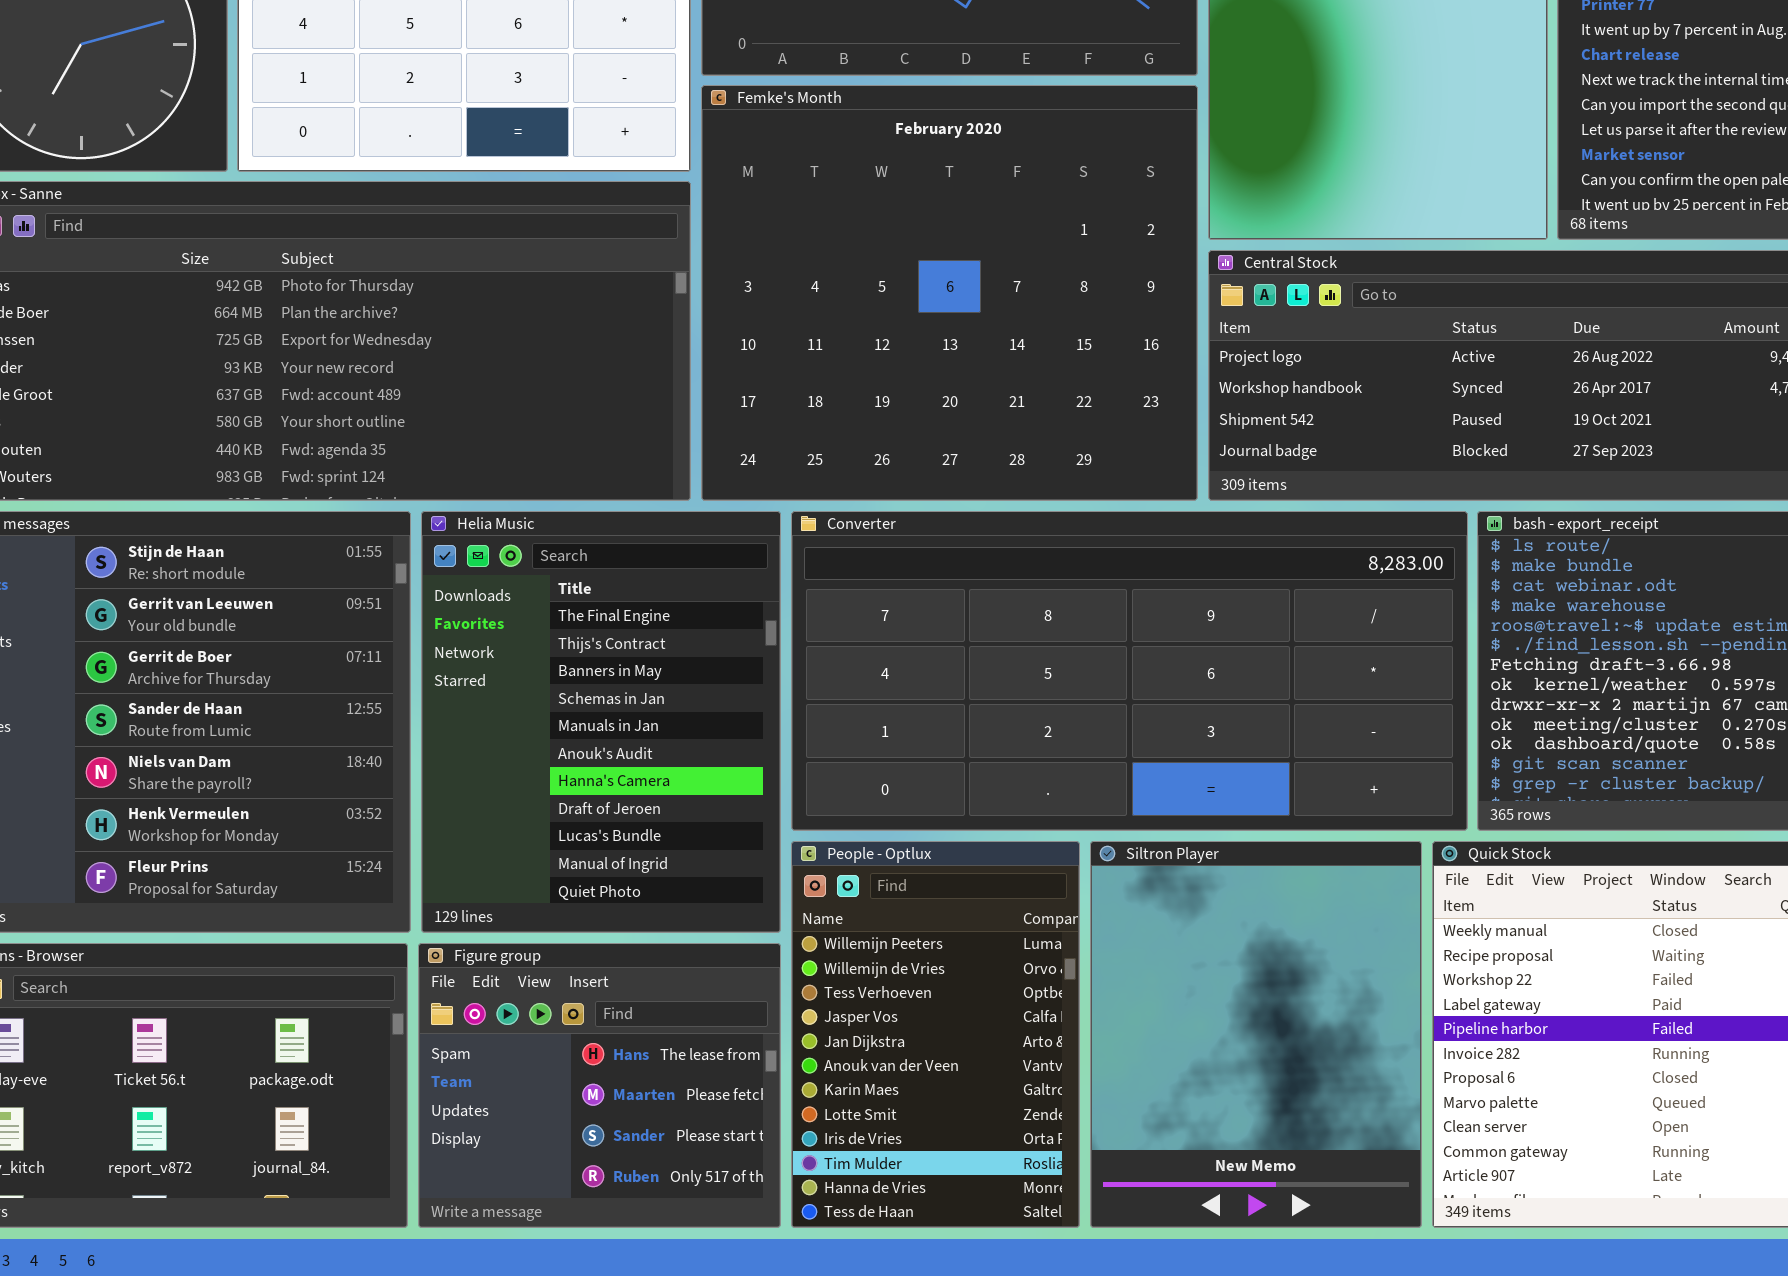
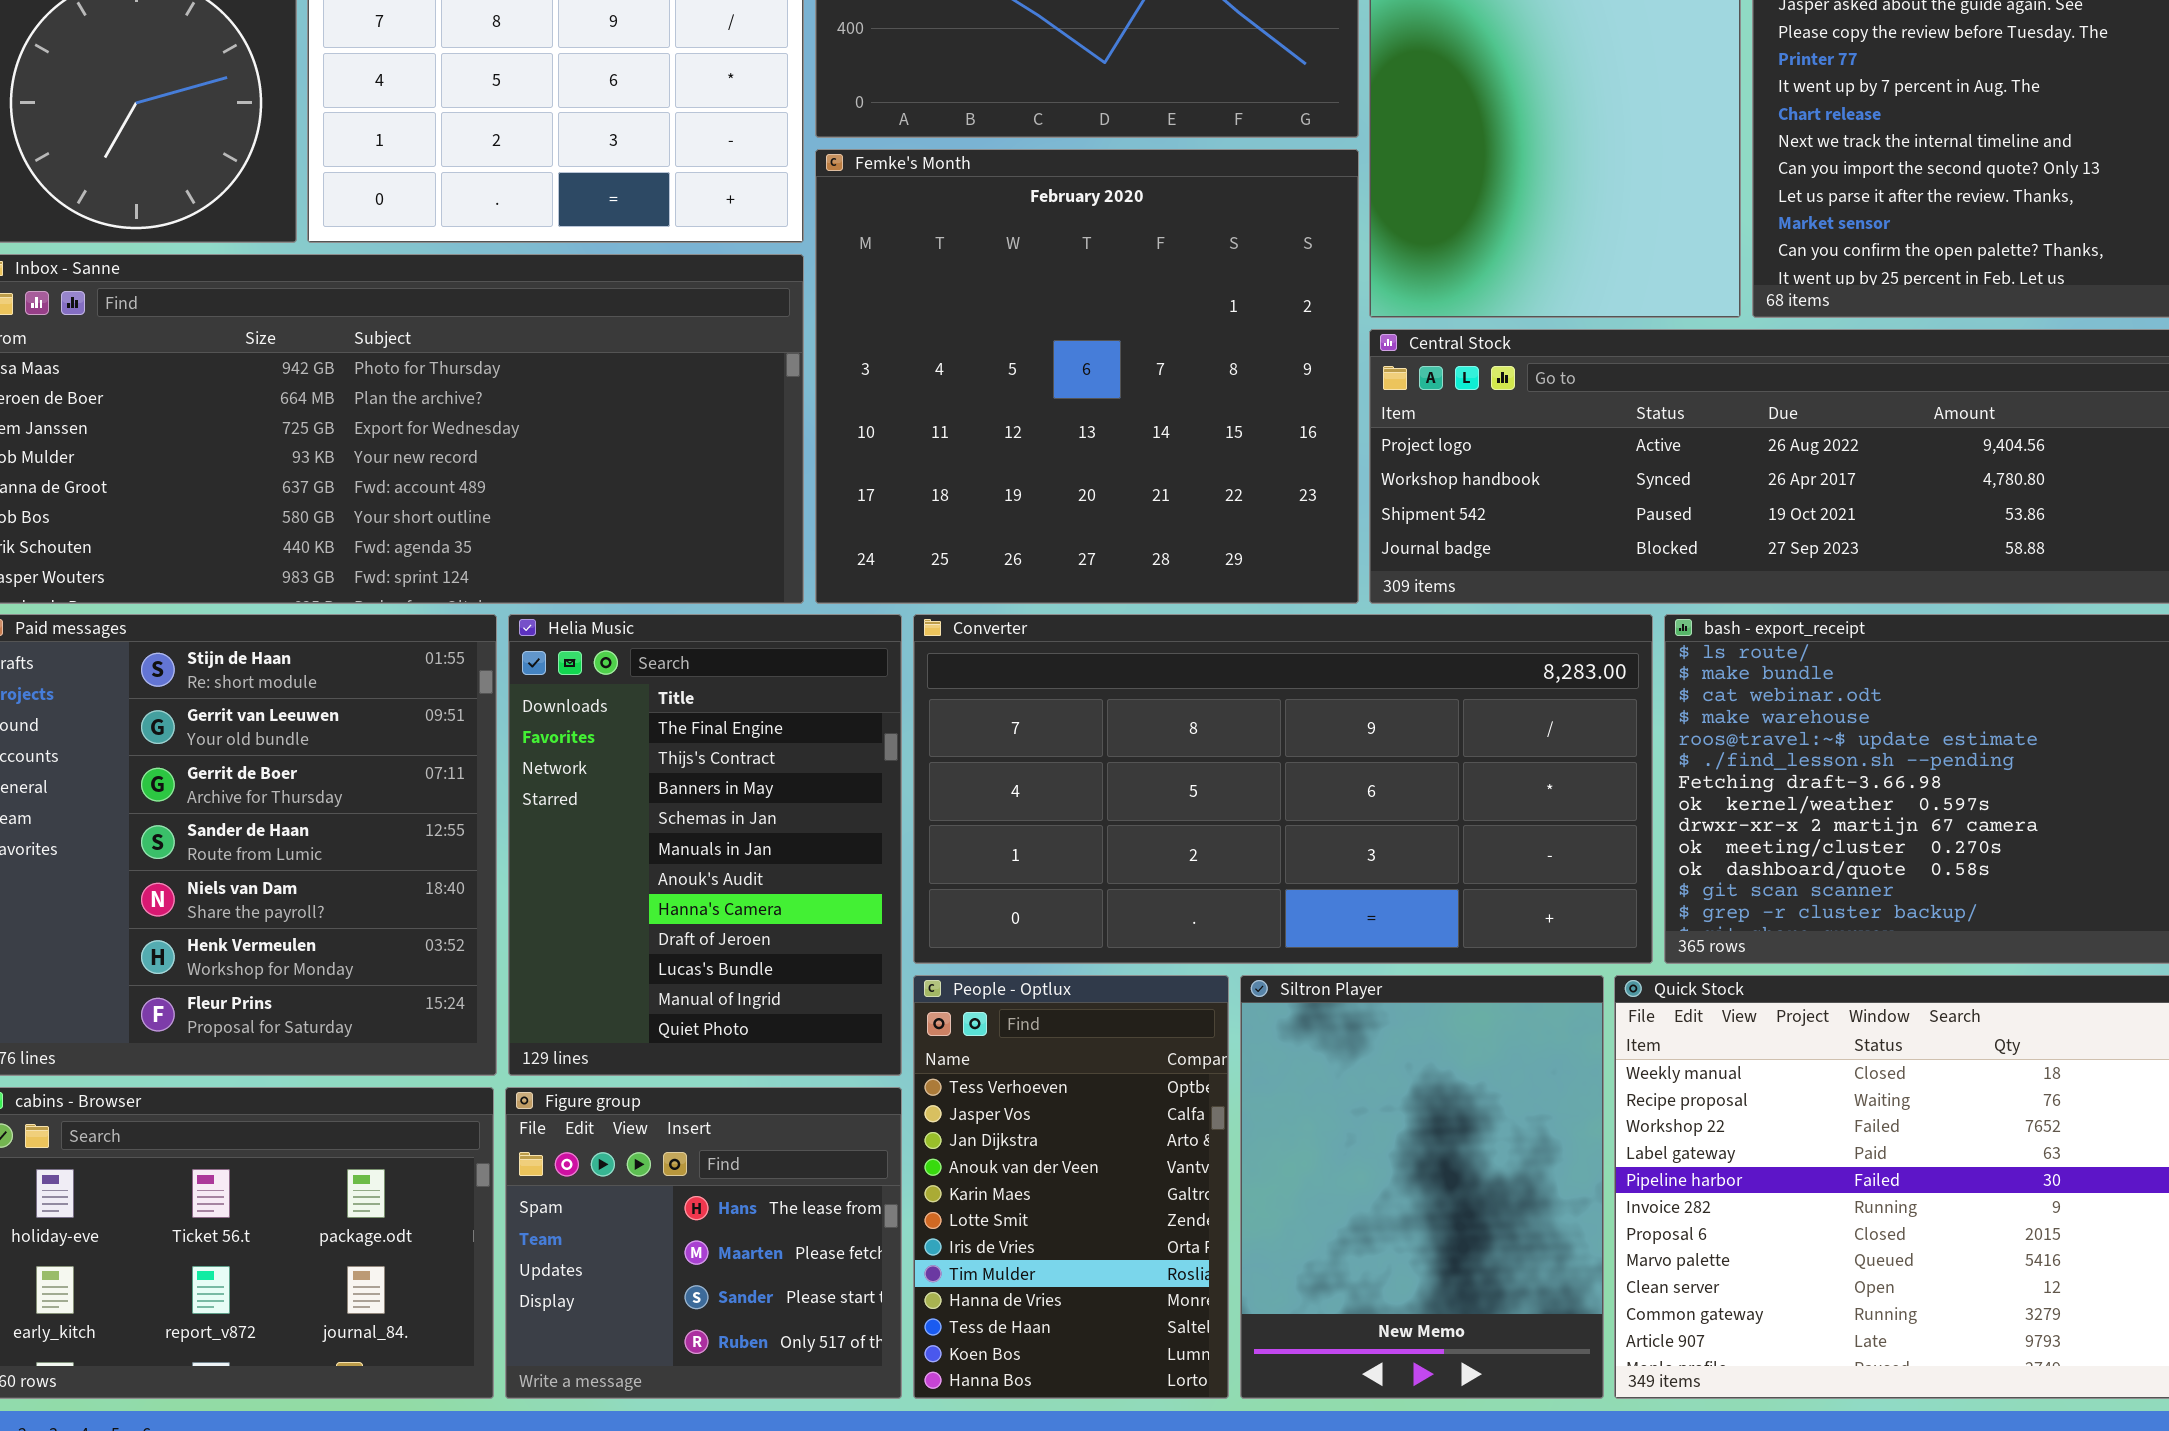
People - Optlux: [791,841,1080,1228] -> [913,975,1229,1399], scrolled down 2 rows

